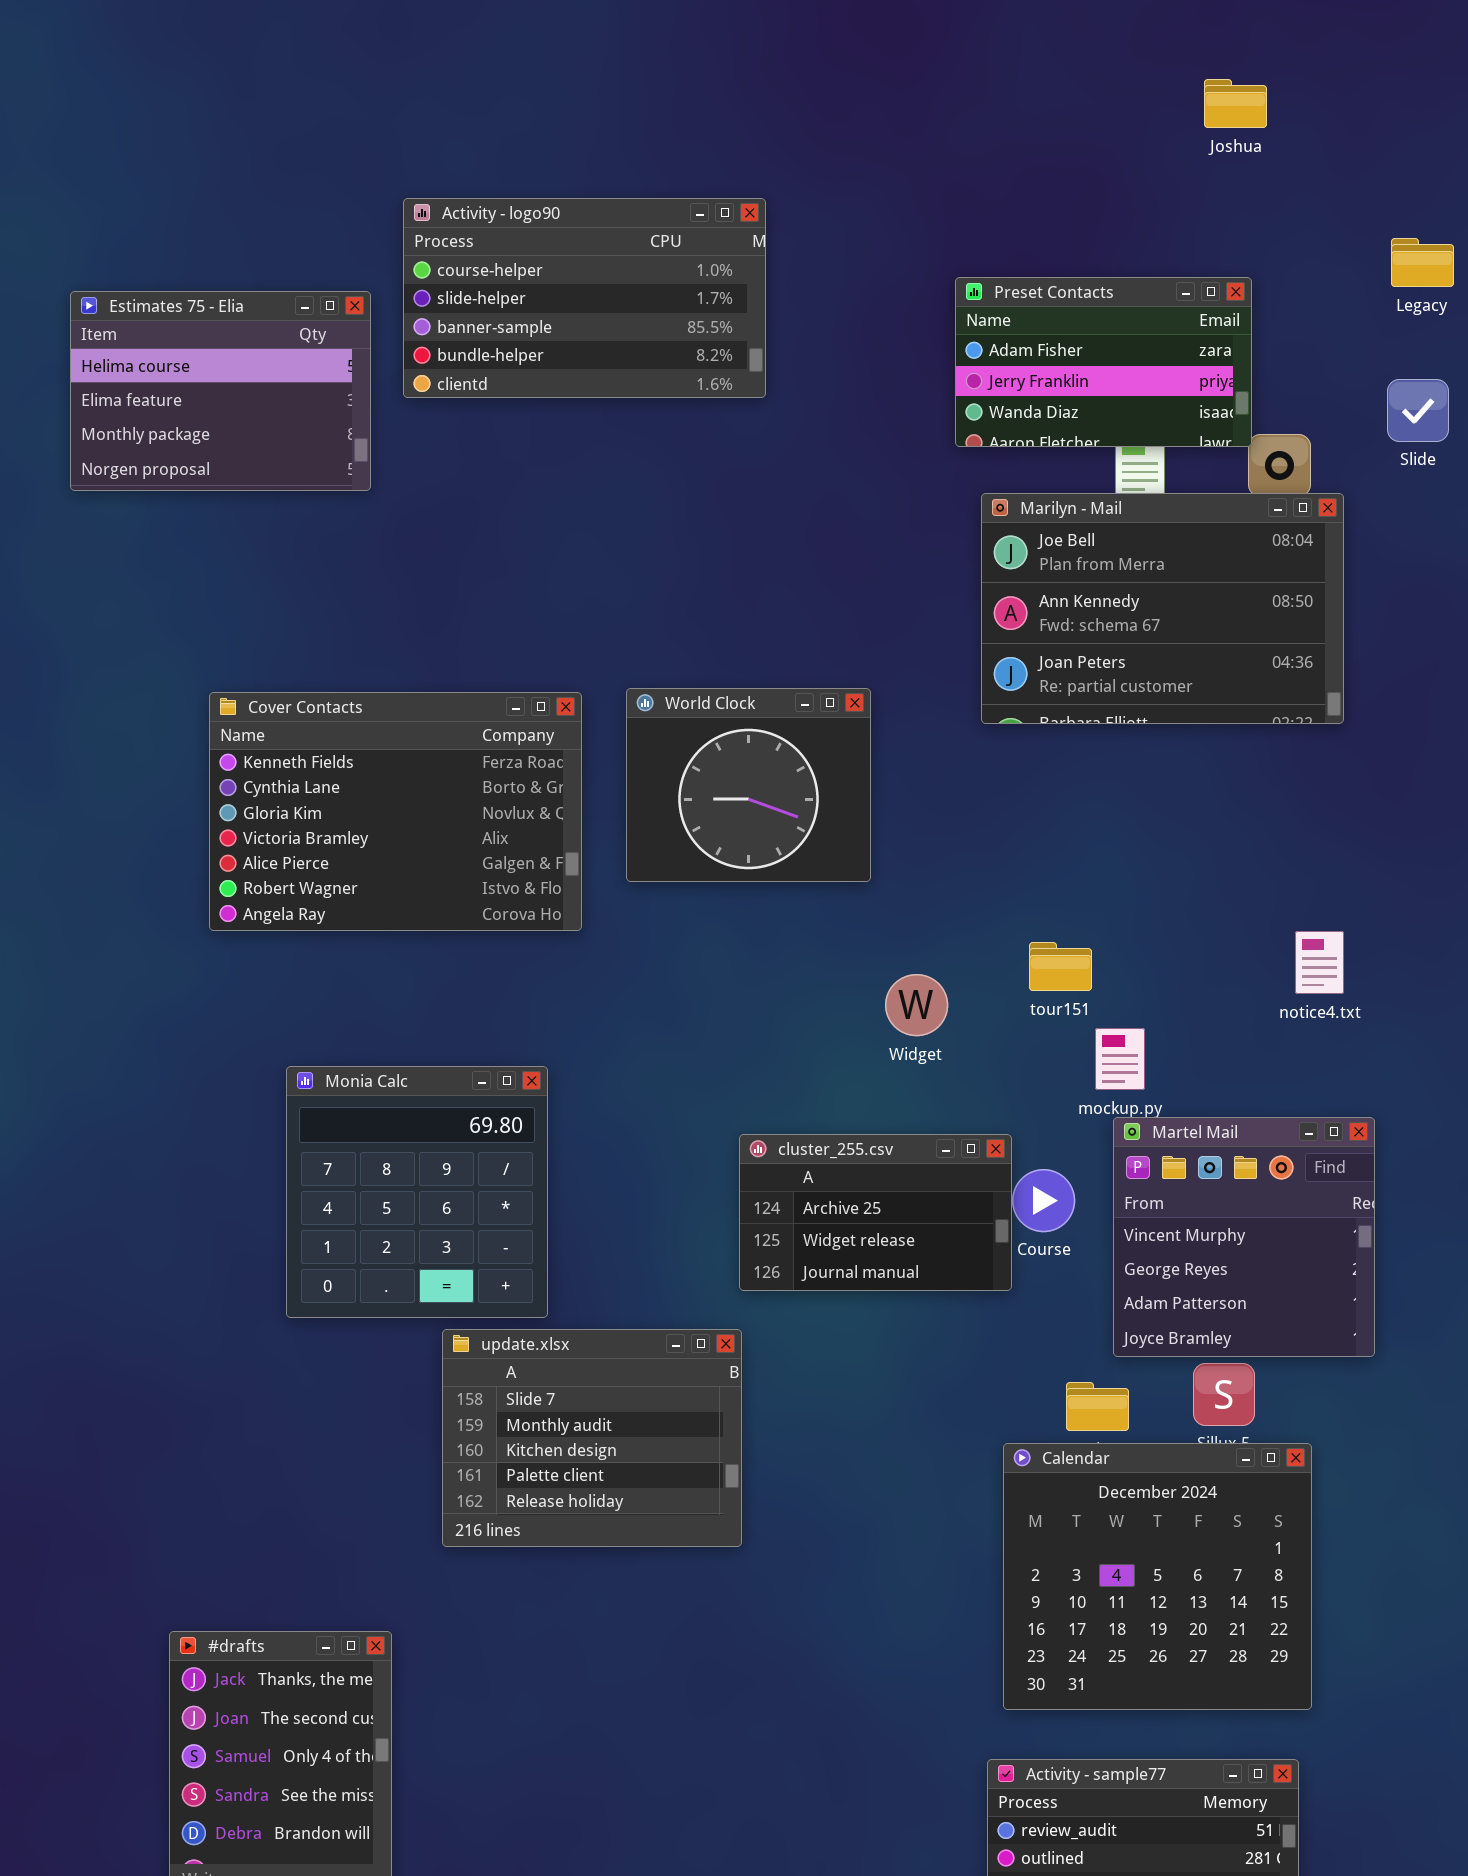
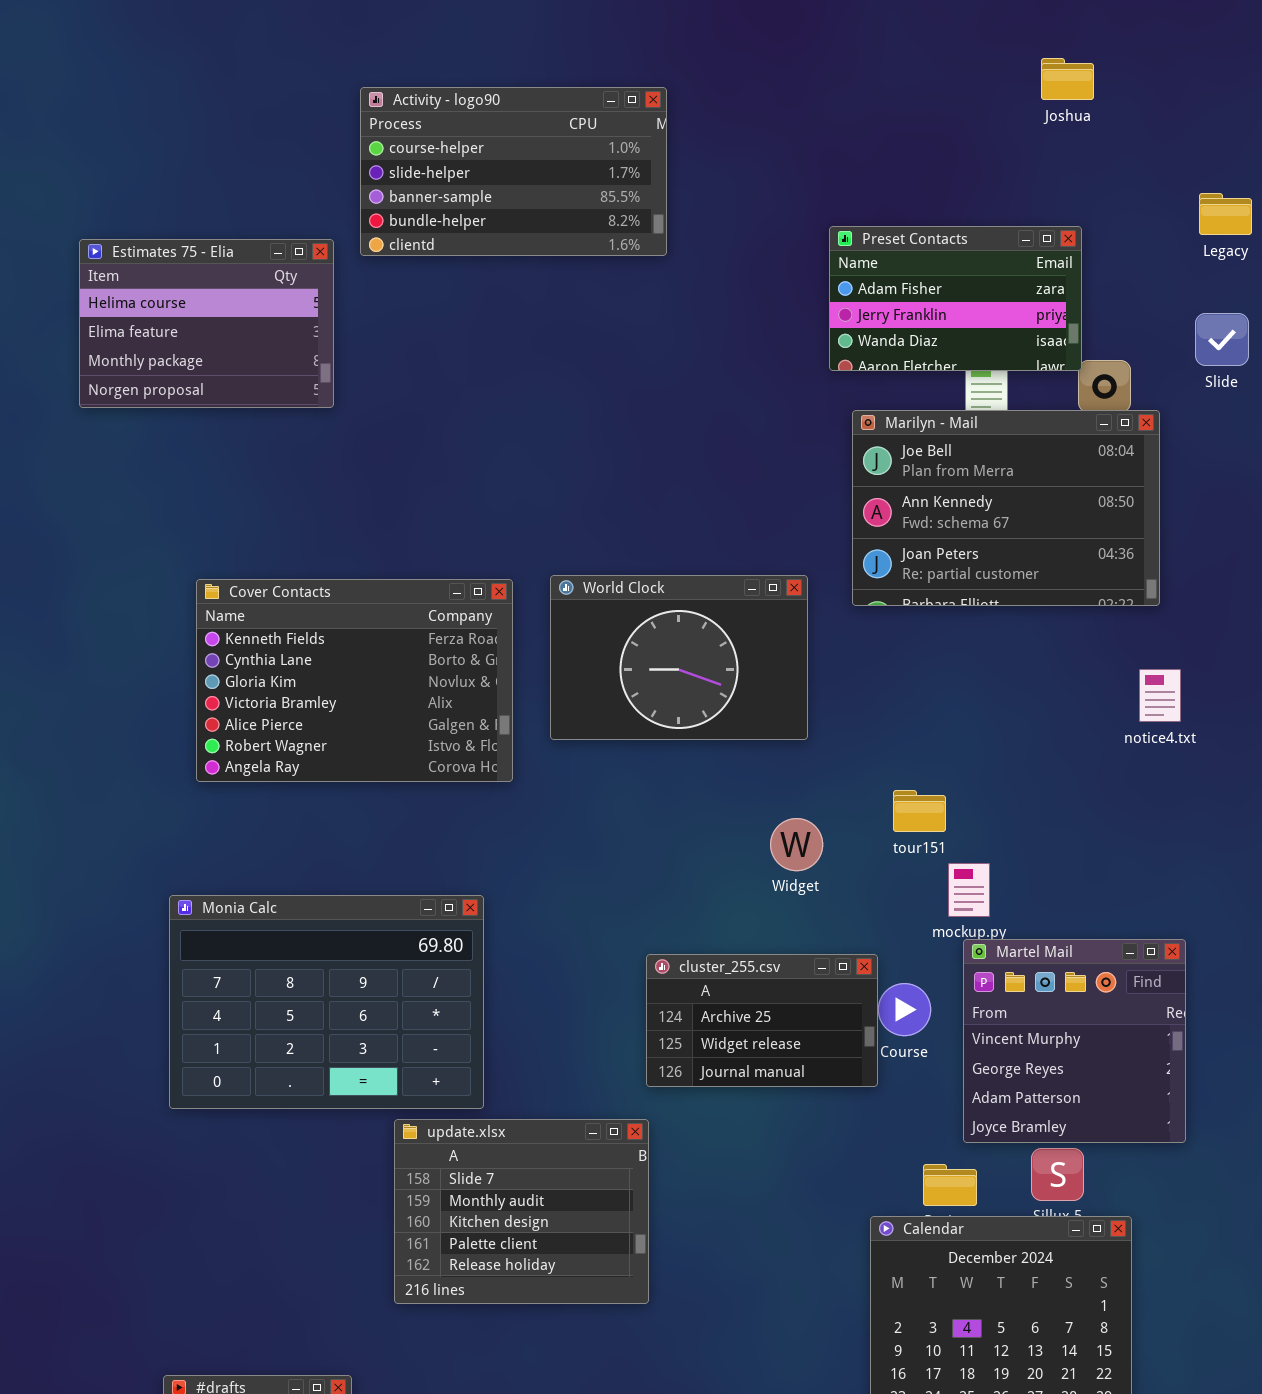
Activity - logo90: [403,198,766,398] -> [360,87,667,256], moved
World Clock: [626,688,871,882] -> [550,575,808,740], resized
notice4.txt: [1295,931,1344,994] -> [1139,669,1181,722], moved
Monia Calc: [286,1066,548,1318] -> [169,895,484,1109], resized

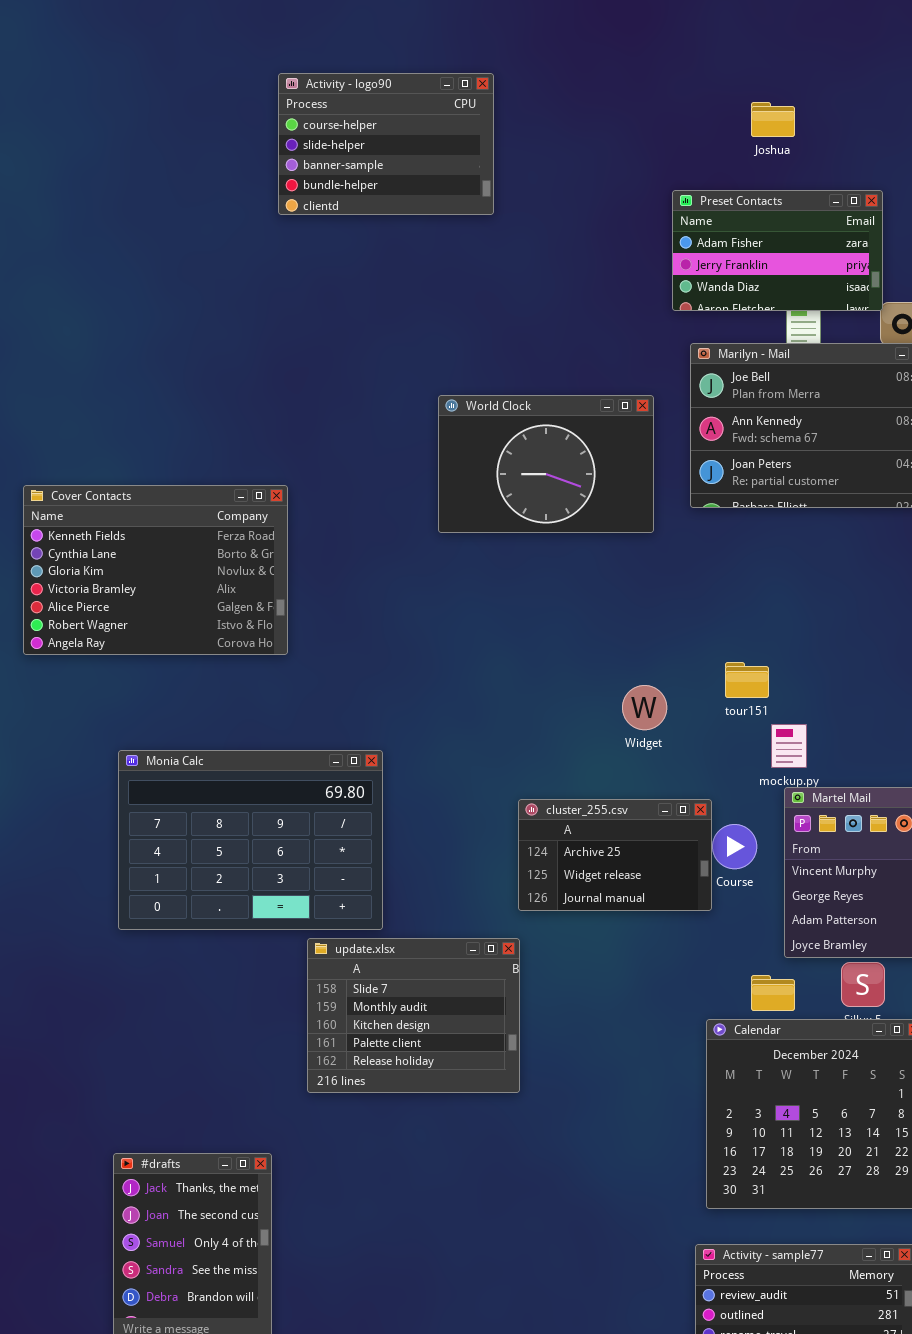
Joshua: [1041,58,1094,100] -> [751,102,795,137], moved
Activity - logo90: [360,87,667,256] -> [278,73,494,215], resized
Estimates 75 - Elia: [79,239,334,408] -> none, closed
World Clock: [550,575,808,740] -> [438,395,654,533], moved
Cover Contacts: [196,579,513,782] -> [23,485,288,655], moved

